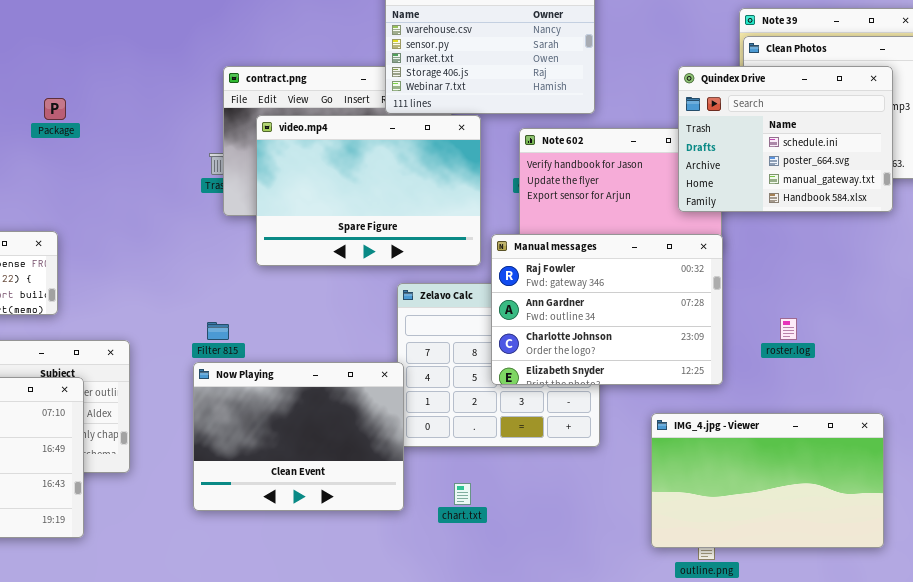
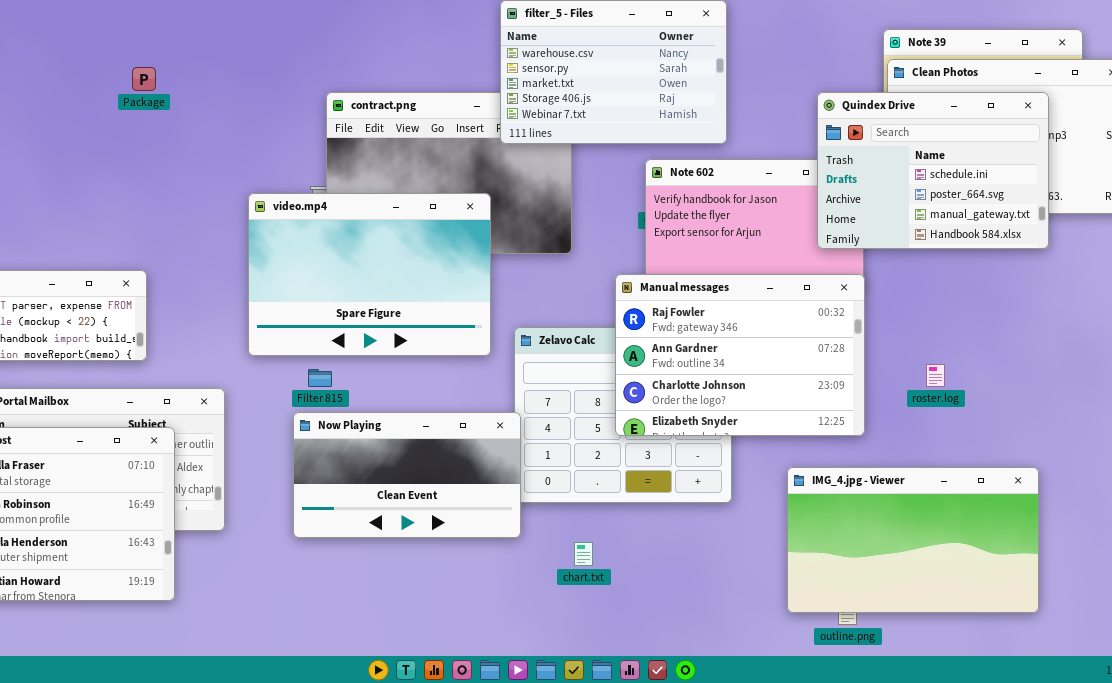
Package: [44,98,66,120] -> [132,67,156,91], moved
video.mp4: [256,115,481,266] -> [248,193,491,356], moved
Now Playing: [193,362,404,511] -> [293,412,521,538], resized

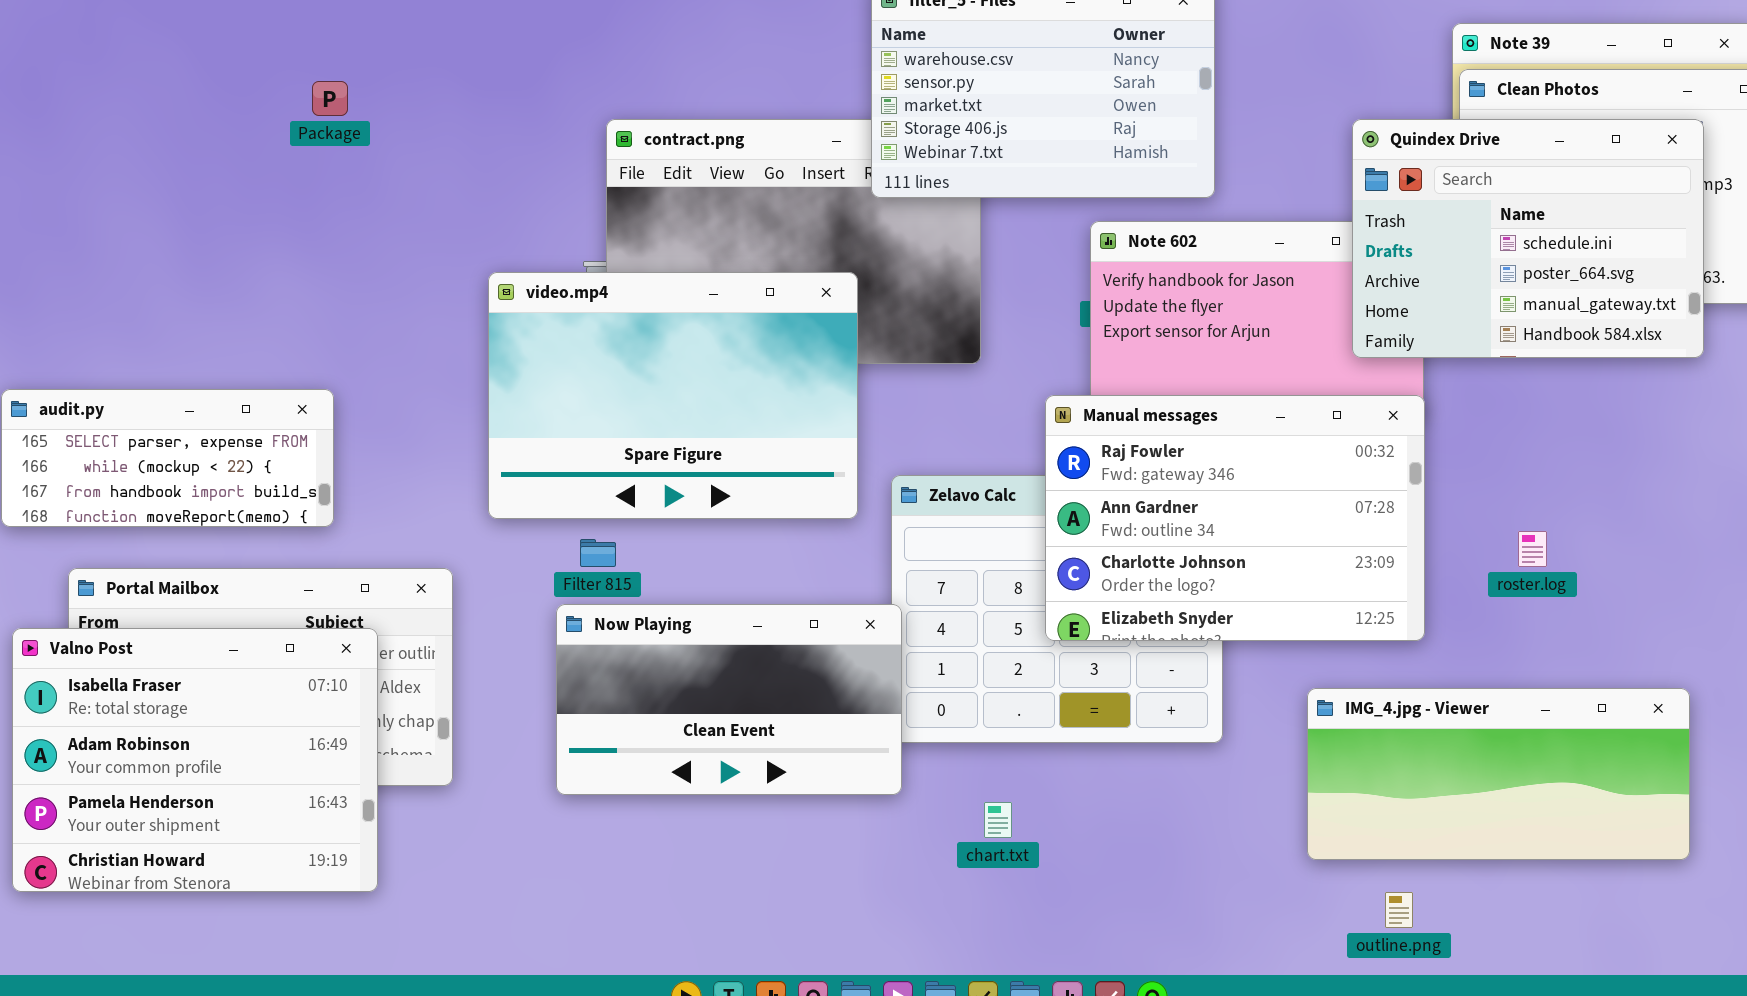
IMG_4.jpg - Viewer: [787,467,1039,613] -> [1307,688,1690,860], resized

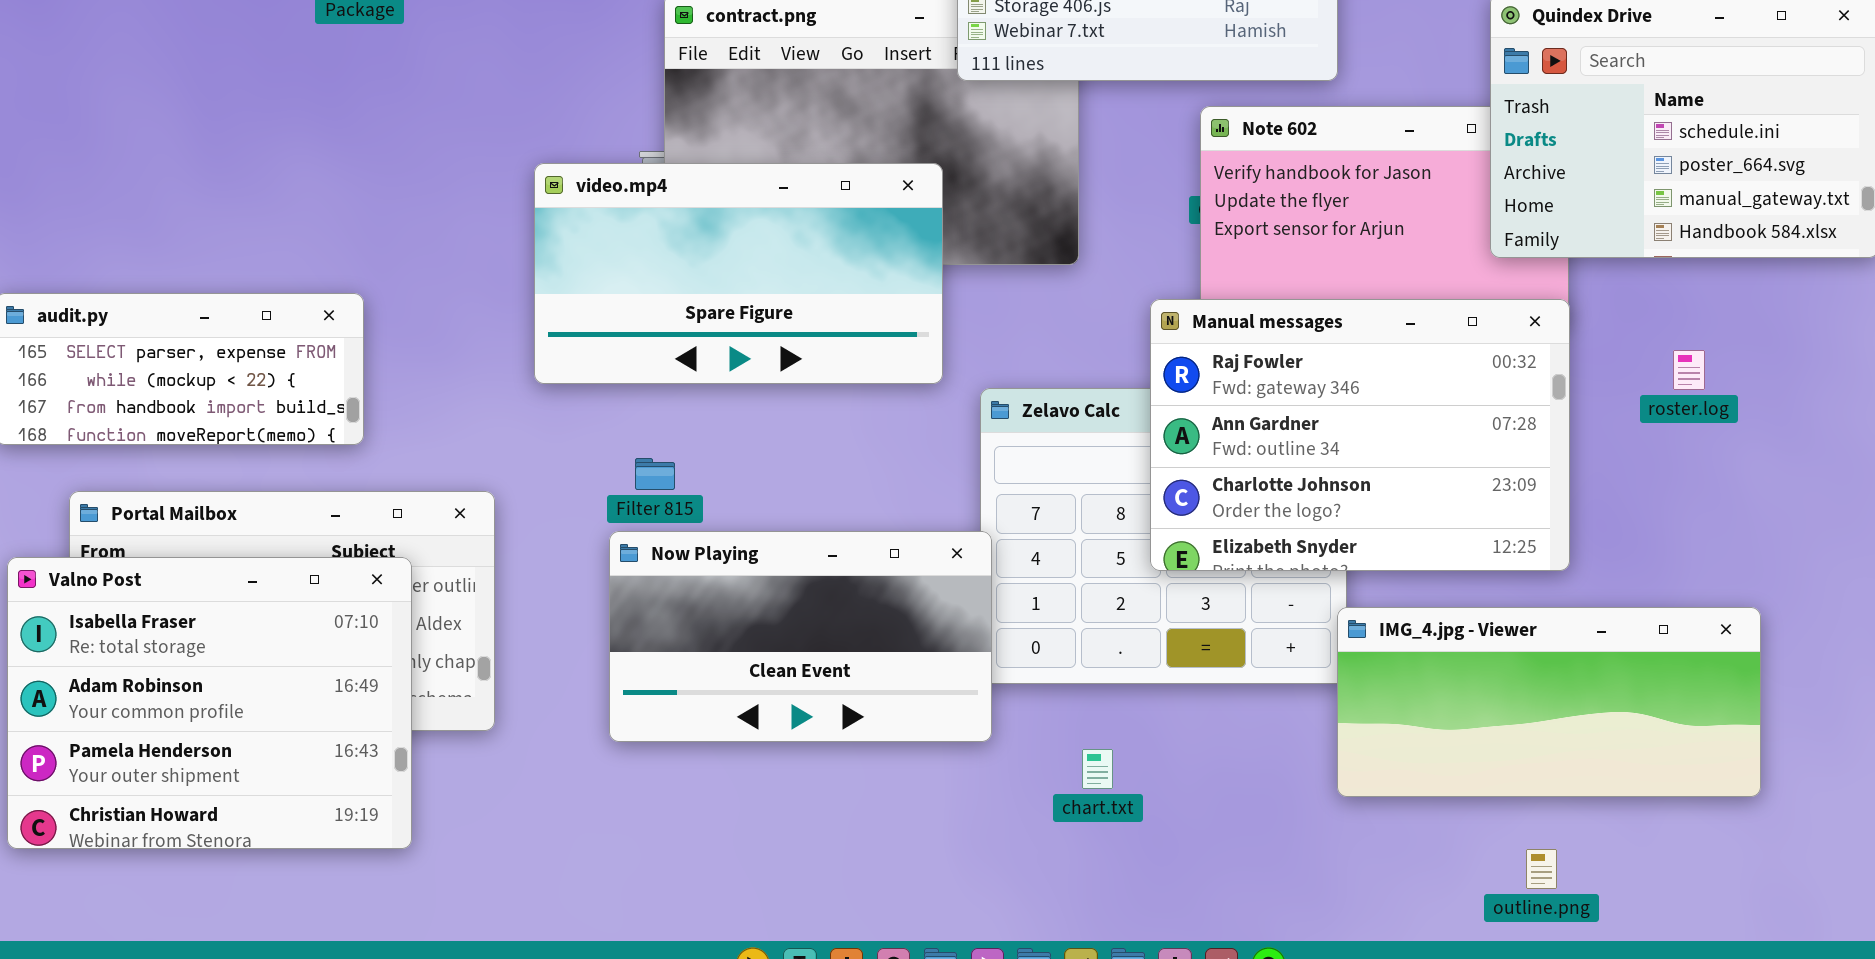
video.mp4: [488,272,858,519] -> [534,163,943,384], resized
roster.log: [1518,531,1547,567] -> [1673,350,1705,390], moved
IMG_4.jpg - Viewer: [1307,688,1690,860] -> [1337,607,1761,797], moved

